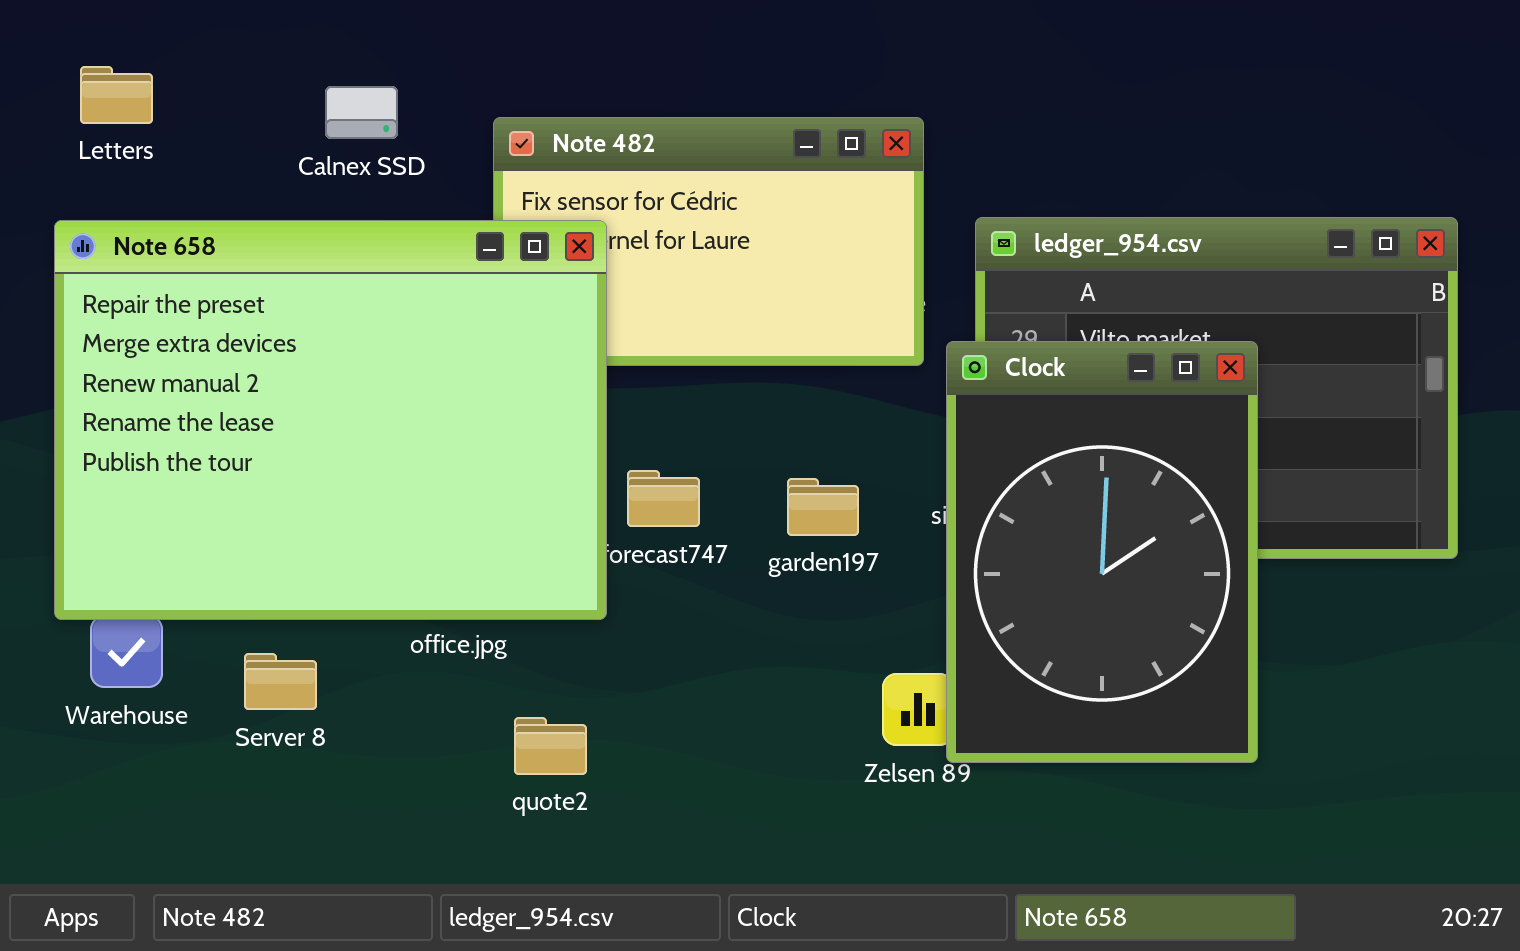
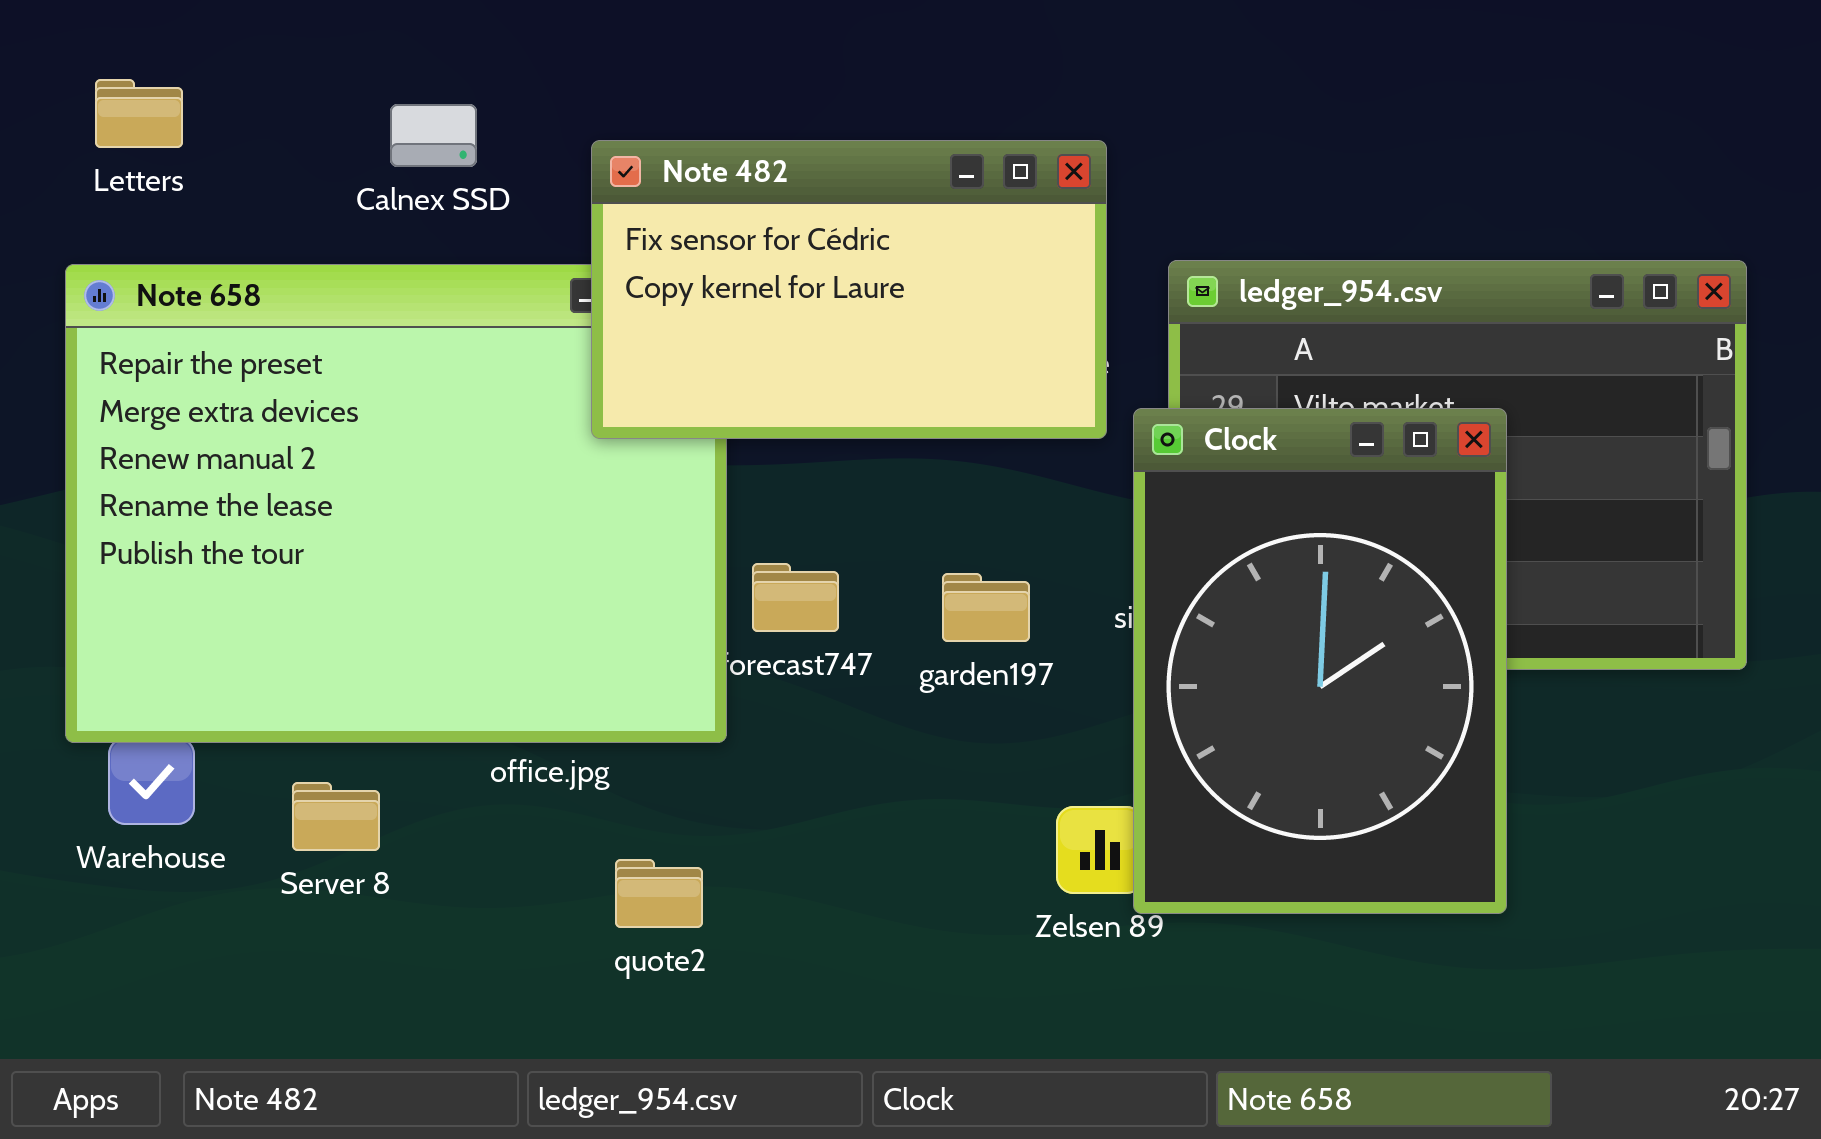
Note 482: [493,117,924,366] -> [591,140,1107,439], raised

